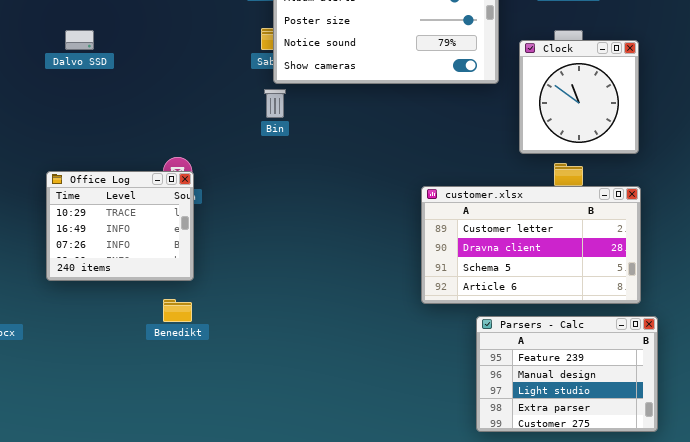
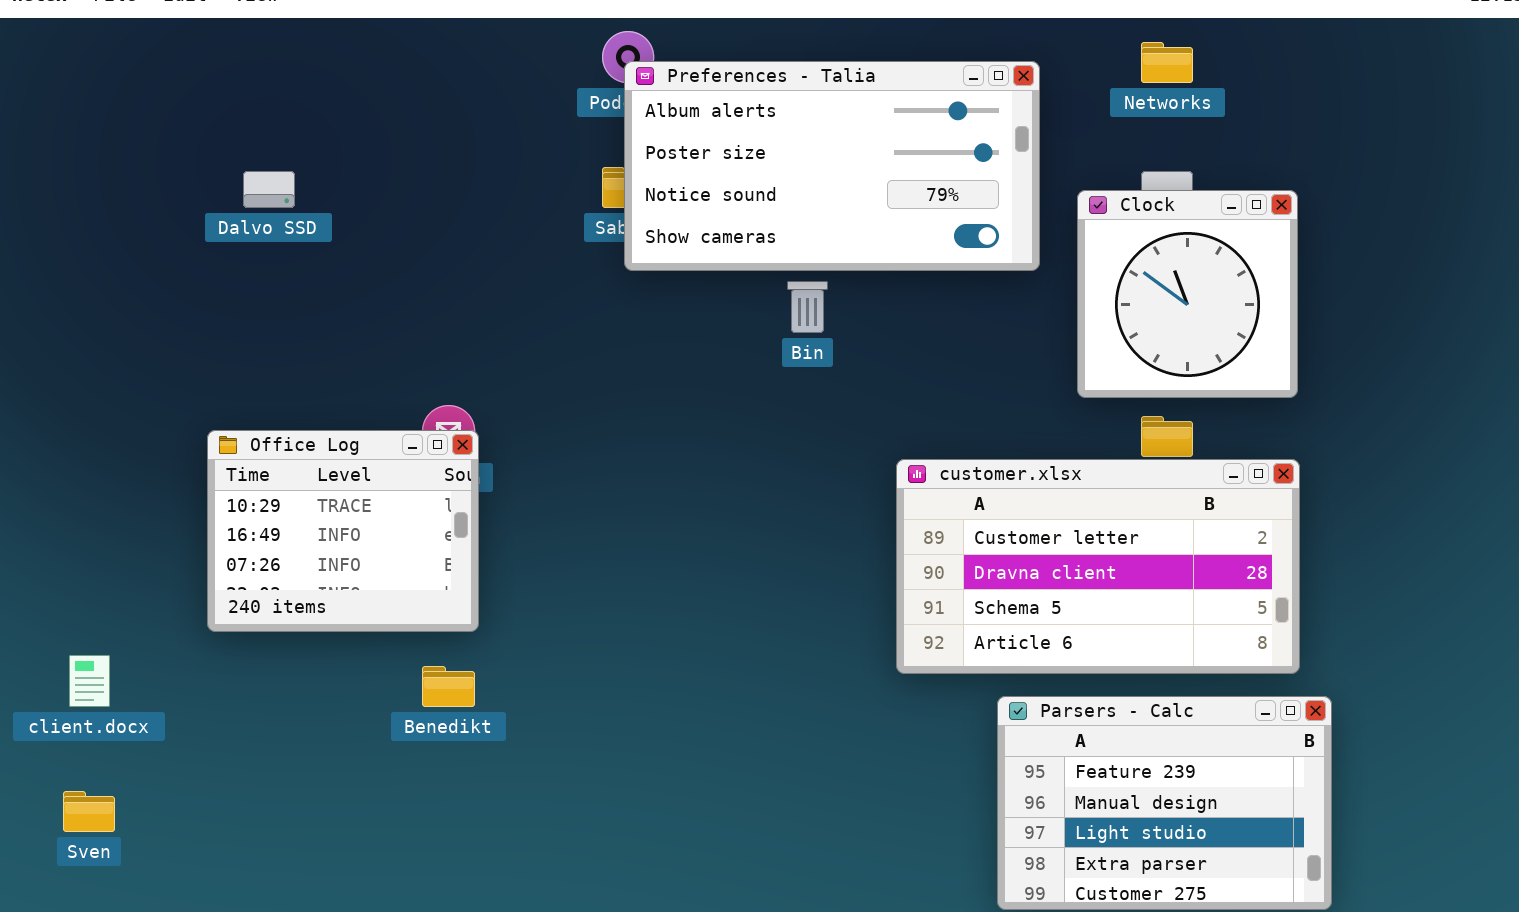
Bin: [264,89,286,118] -> [787,281,828,333], moved

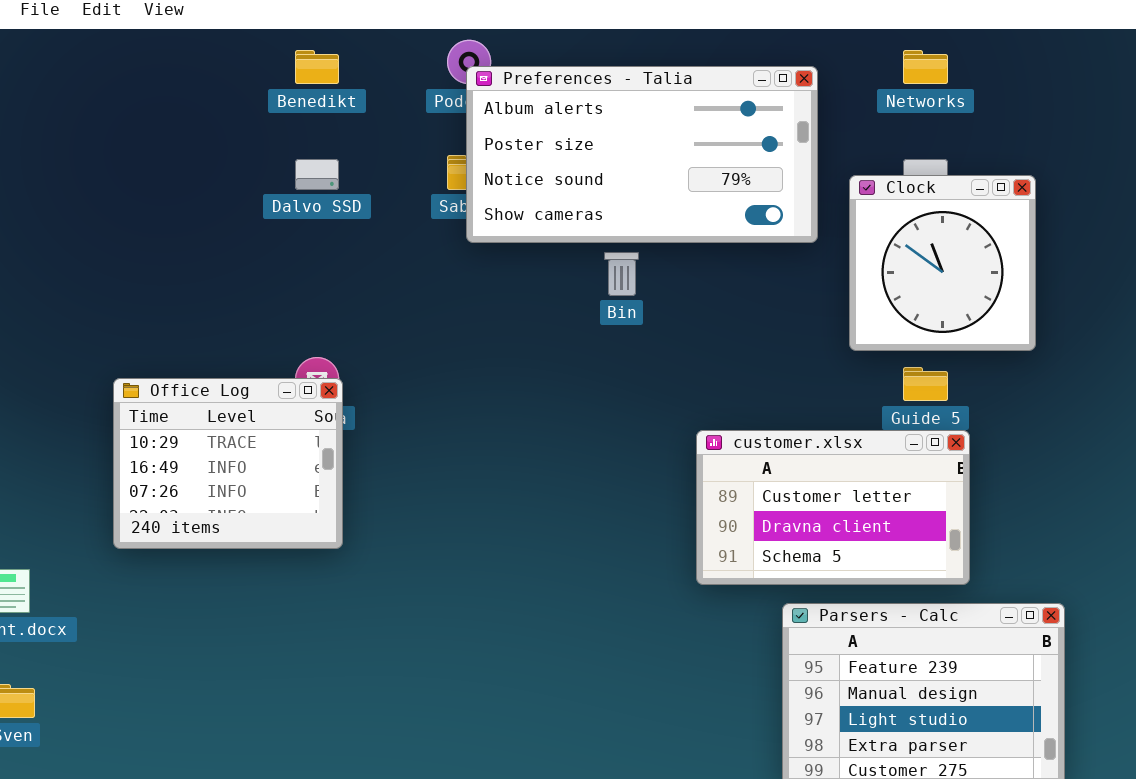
Dalvo SSD: [243,171,295,208] -> [295,159,339,190], moved
customer.xlsx: [896,459,1300,674] -> [696,430,970,585], resized
Benedikt: [422,666,475,707] -> [295,50,339,84], moved

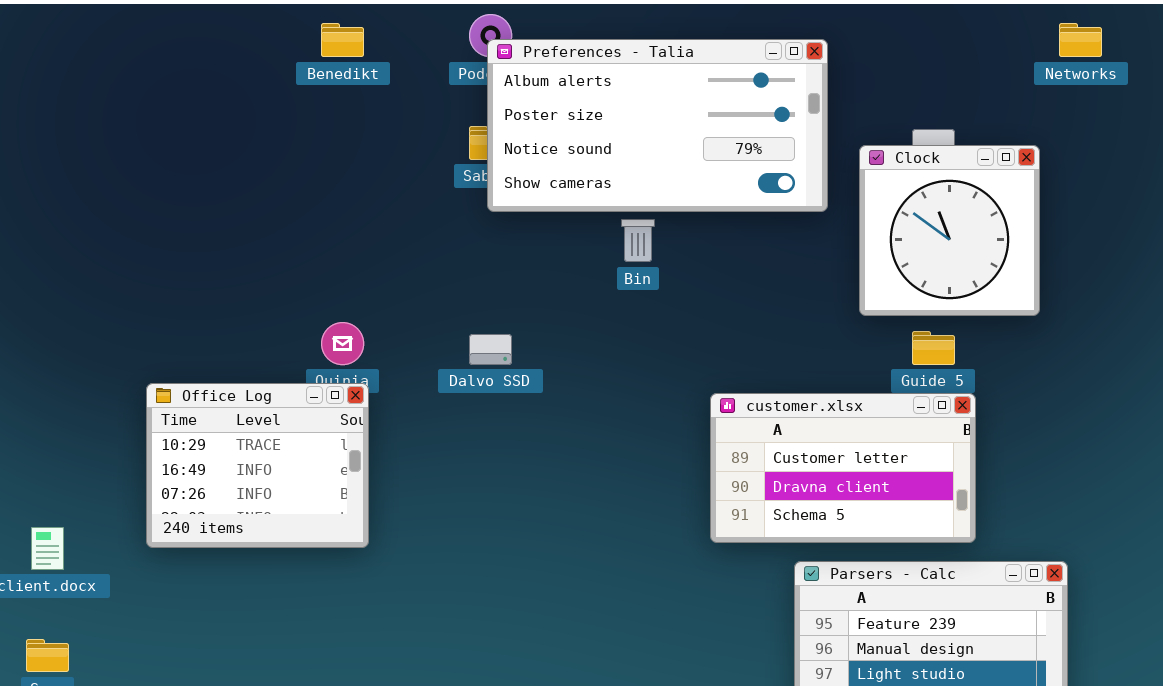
Networks: [903,50,948,84] -> [1059,23,1102,57], moved
Dalvo SSD: [295,159,339,190] -> [469,334,512,365], moved
Office Log: [113,378,343,549] -> [146,383,369,548], moved

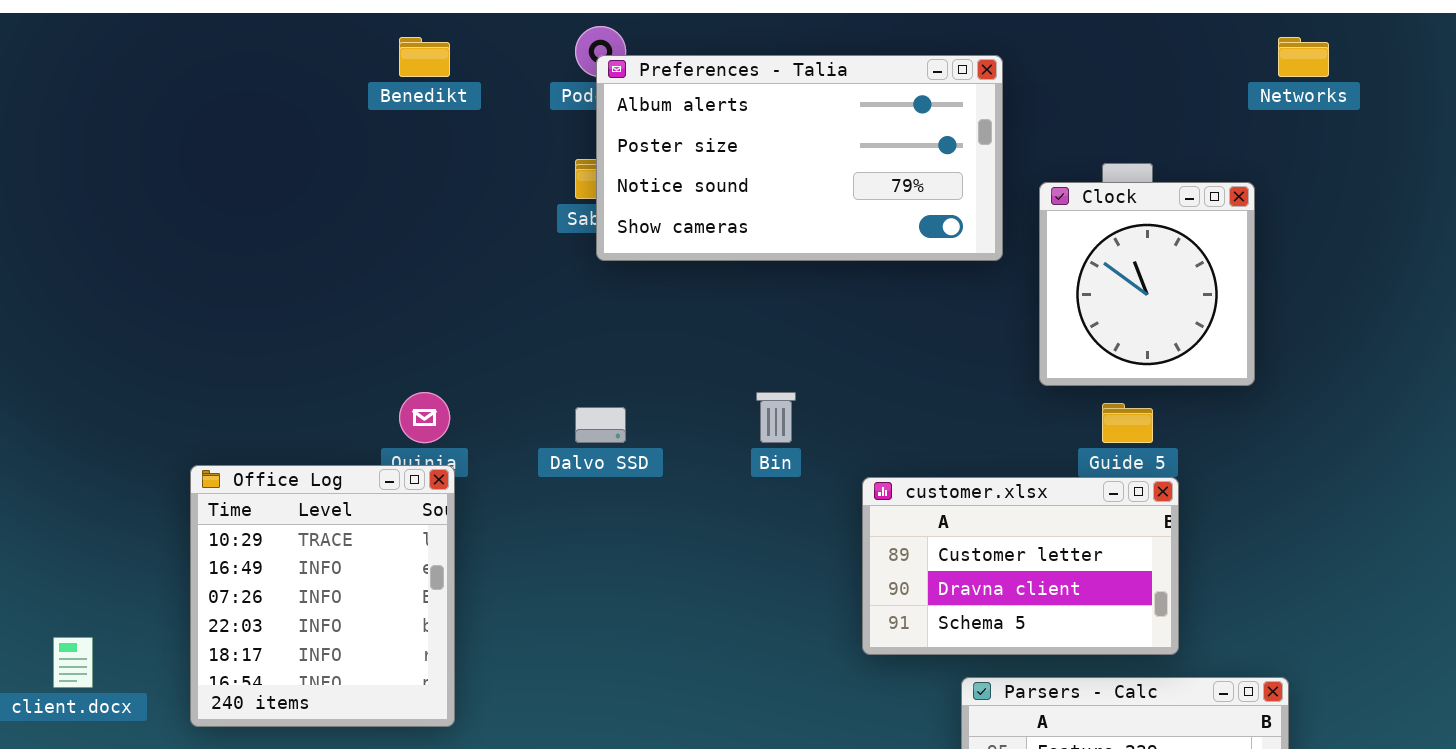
Bin: [621,219,655,262] -> [756,392,796,443], moved
Office Log: [146,383,369,548] -> [190,465,455,727], resized

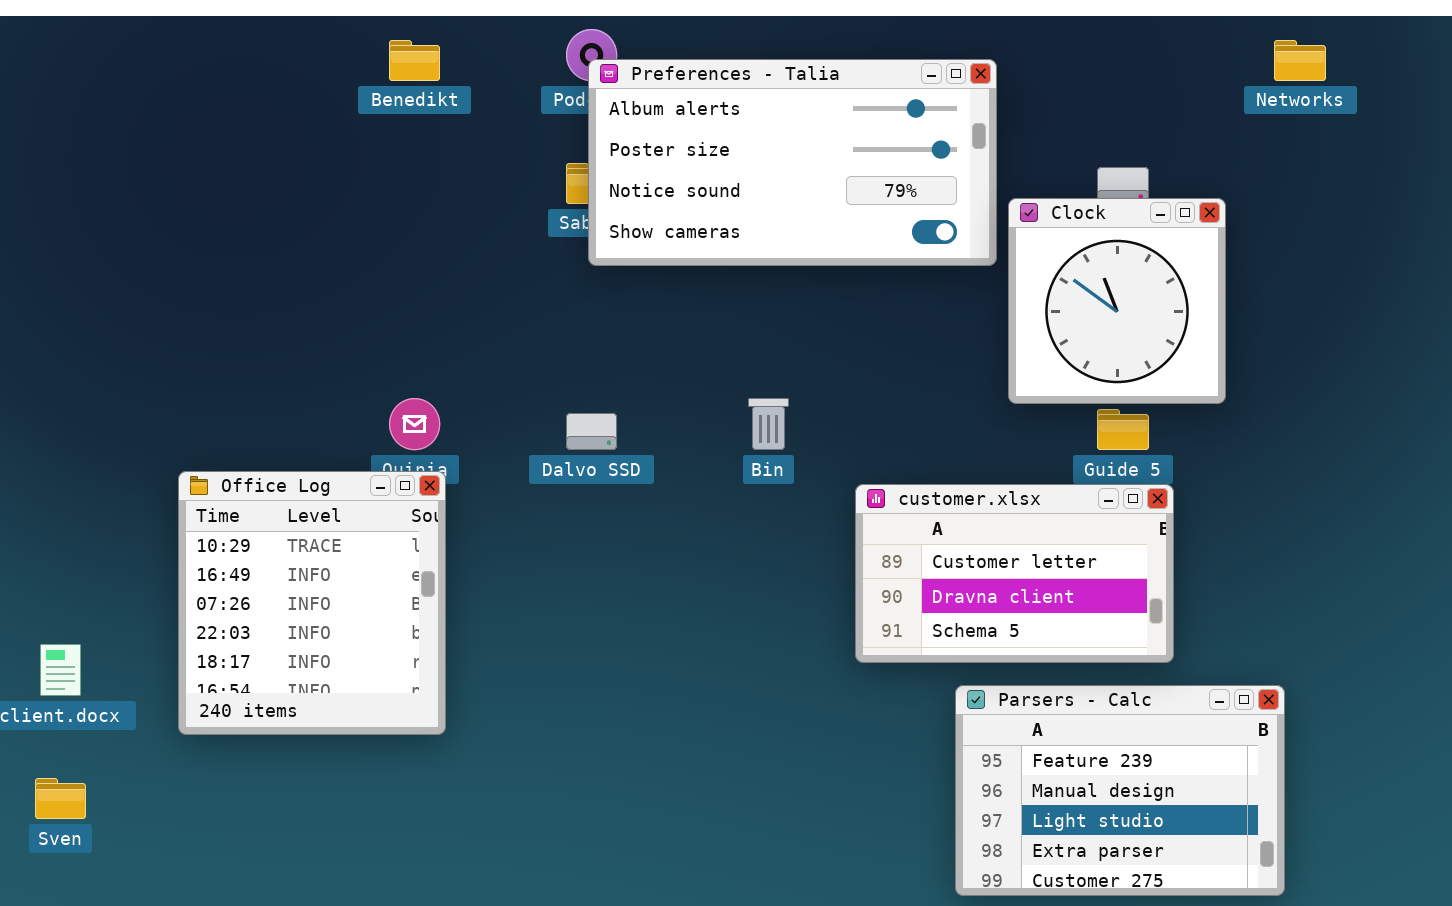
Clock: [1039,182,1255,386] -> [1008,198,1226,404], moved

